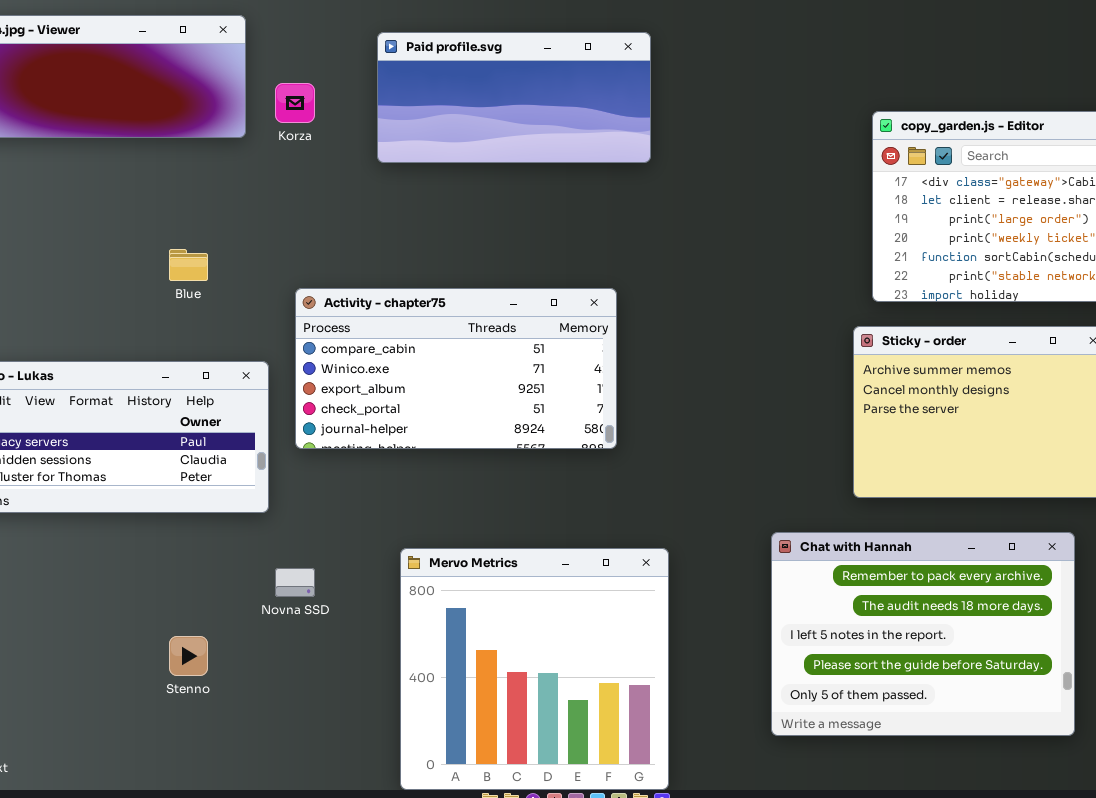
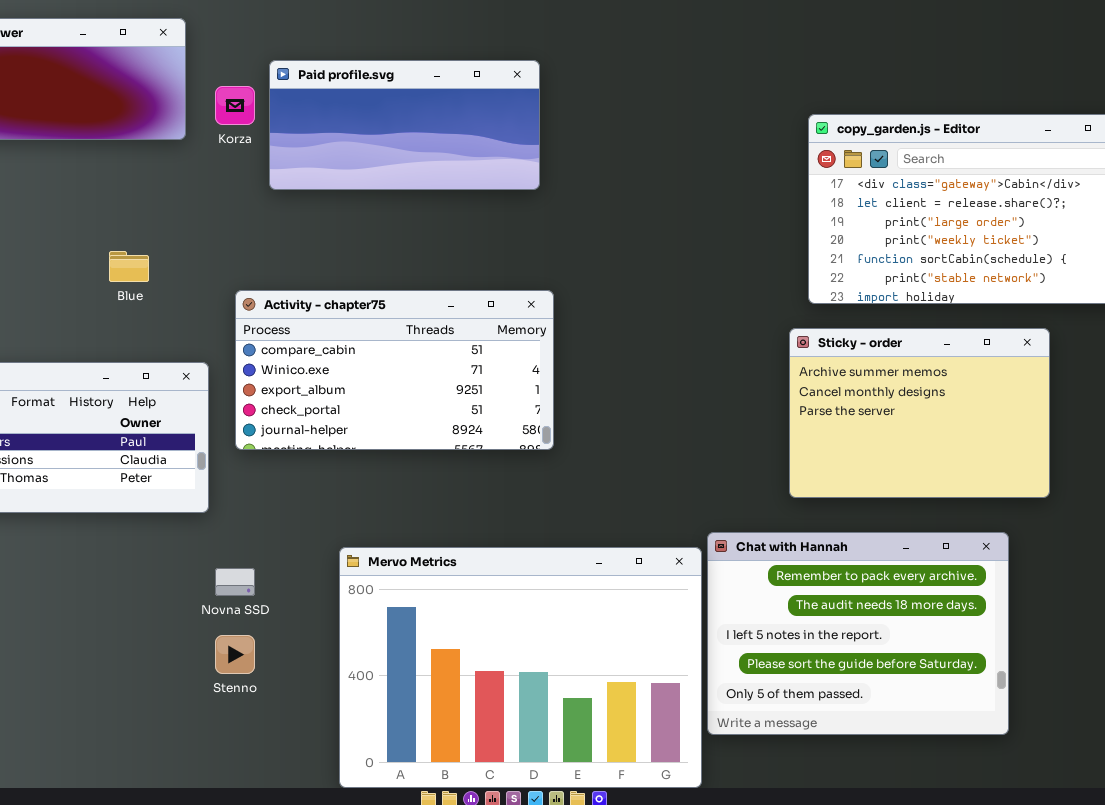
Paid profile.svg: [377,32,651,163] -> [269,60,540,190], moved
Mervo Metrics: [400,548,669,790] -> [339,547,702,788], resized
Stenno: [169,636,208,676] -> [215,635,255,674], moved

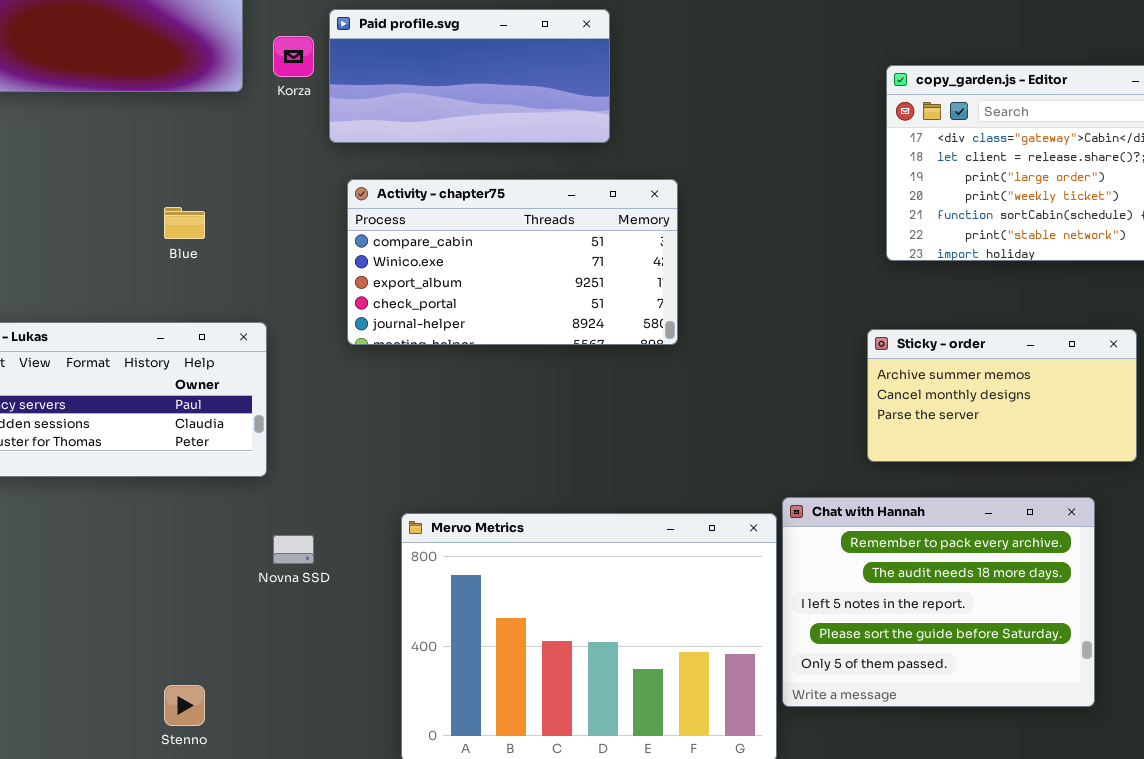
Activity - chapter75: [235,290,554,450] -> [347,179,678,345], moved
Sticky - order: [789,328,1050,498] -> [867,329,1137,462], resized
Stenno: [215,635,255,674] -> [164,685,205,726], moved

